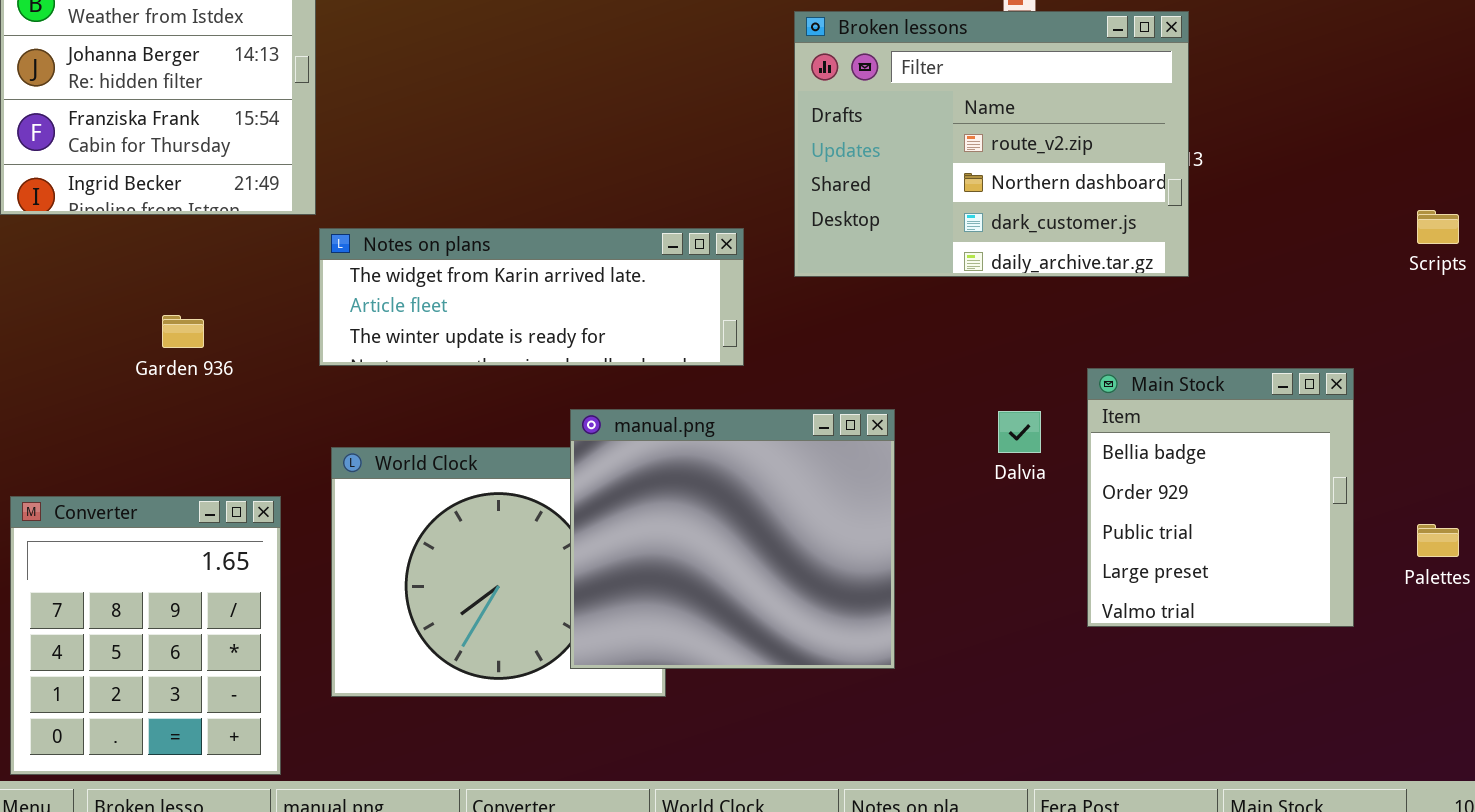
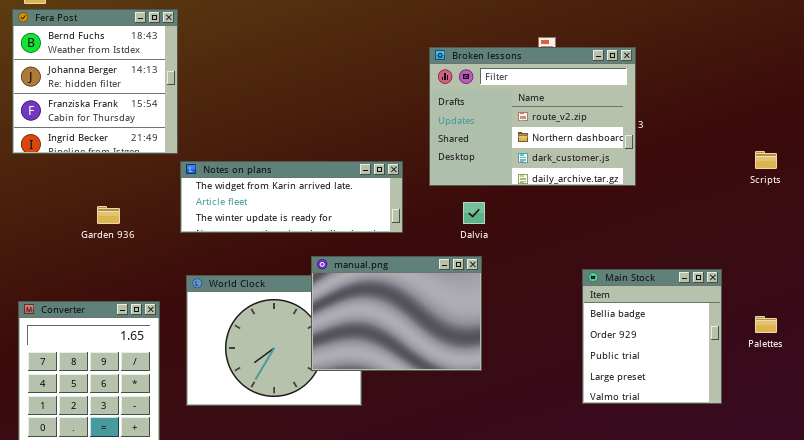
Main Stock: [1087,368,1354,627] -> [582,269,722,404], moved
manual.png: [570,409,895,669] -> [311,256,482,371], resized
Dalvia: [998,411,1041,453] -> [463,202,485,224], moved

